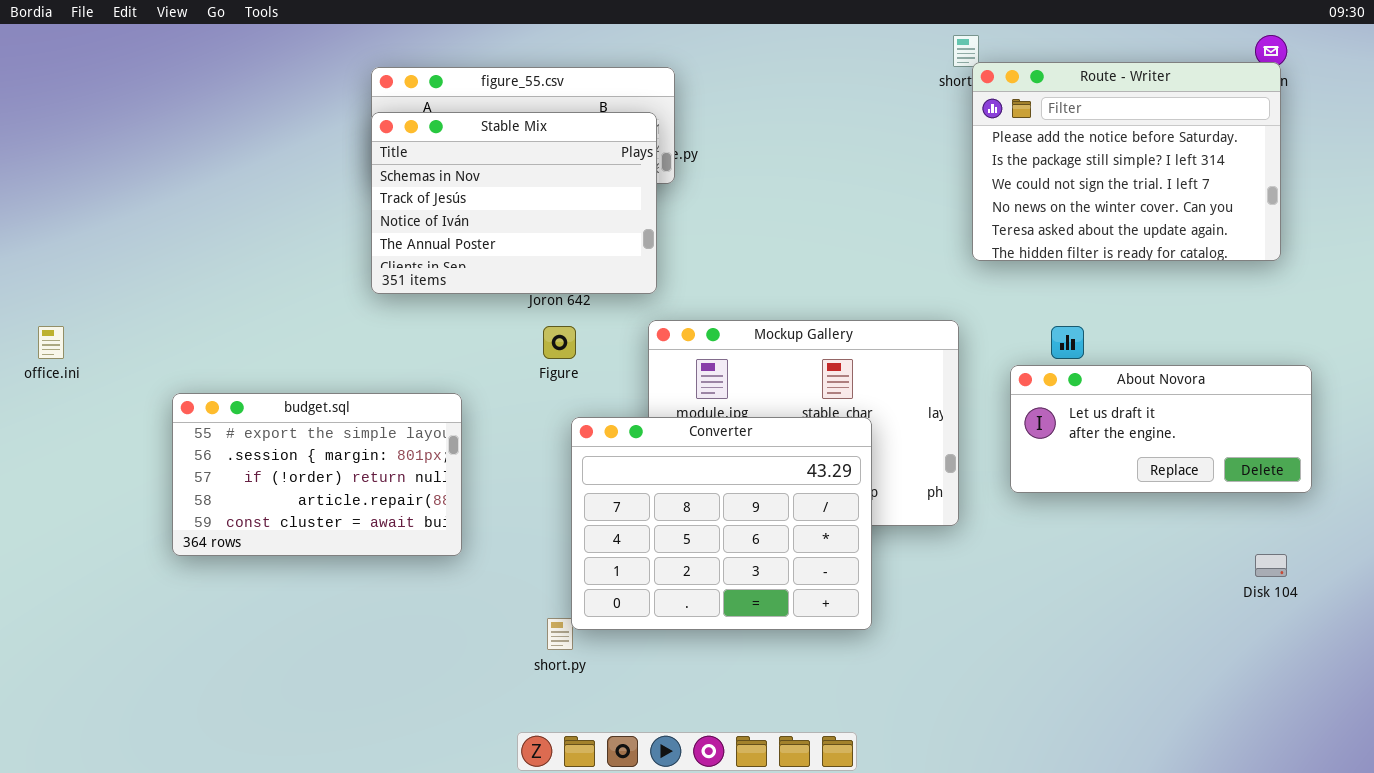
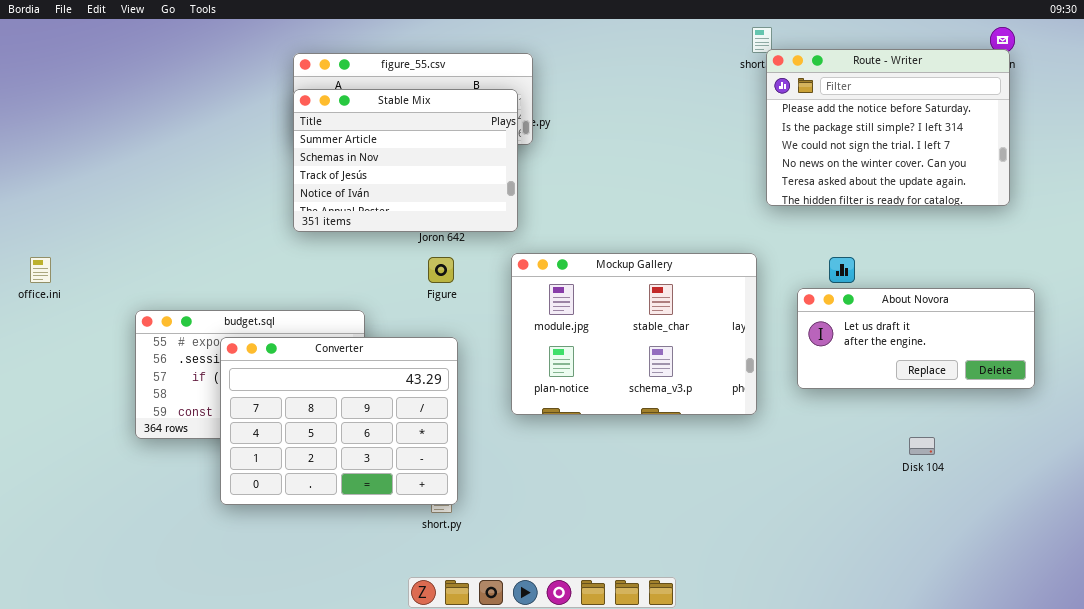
Stable Mix: [371,112,657,294] -> [293,89,518,232], scrolled up 1 row
Converter: [571,417,872,630] -> [220,337,458,505], moved
Disk 104: [1255,554,1287,577] -> [909,437,935,455], moved

